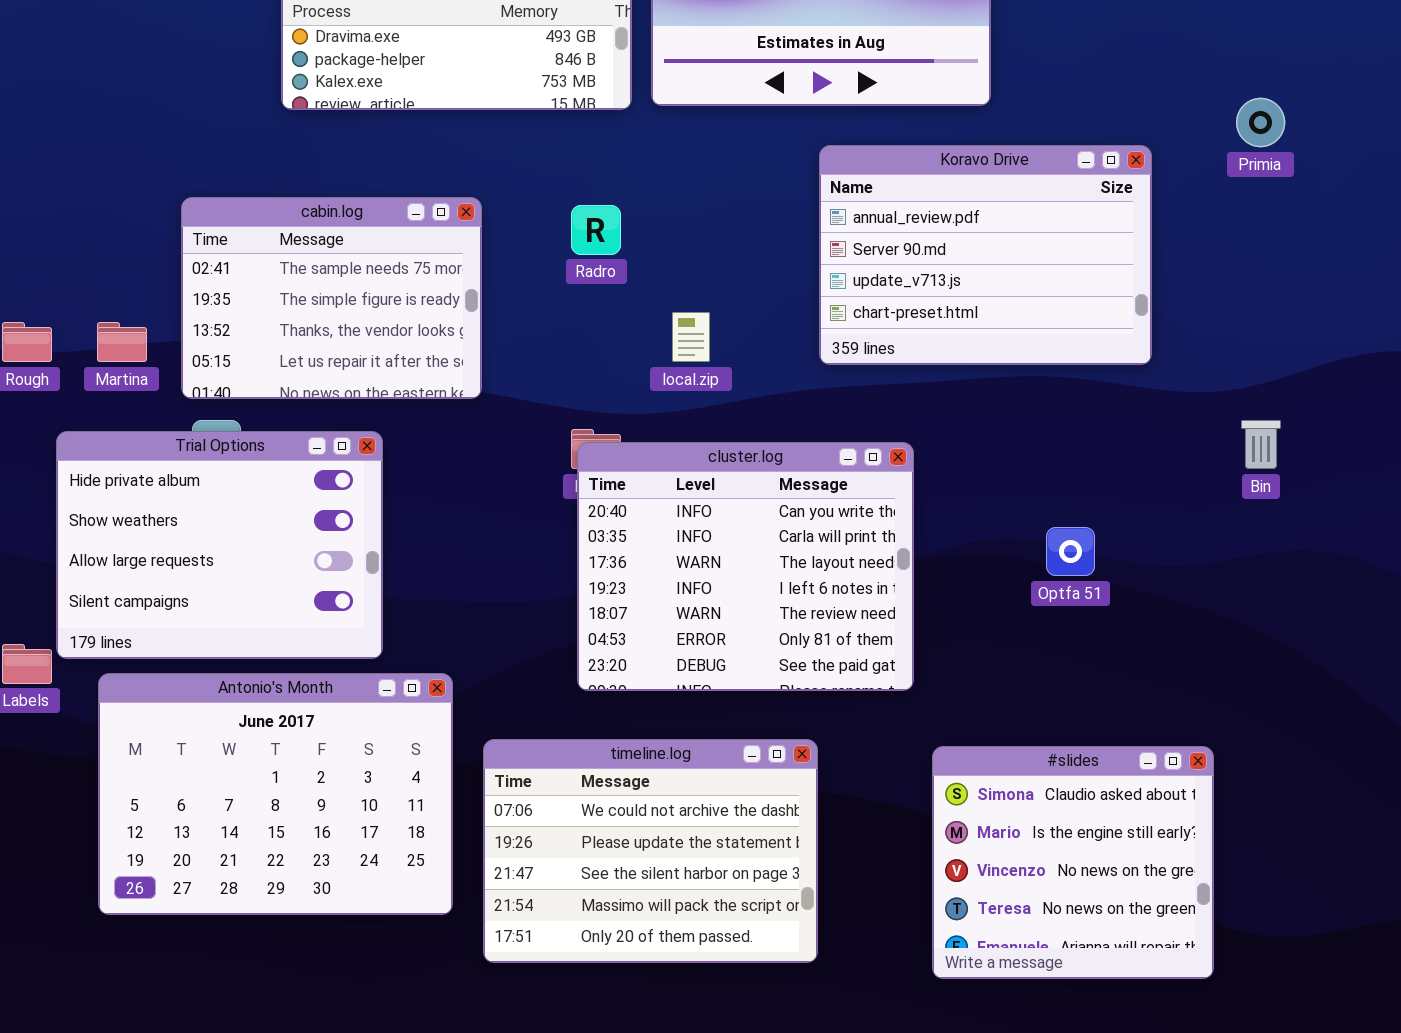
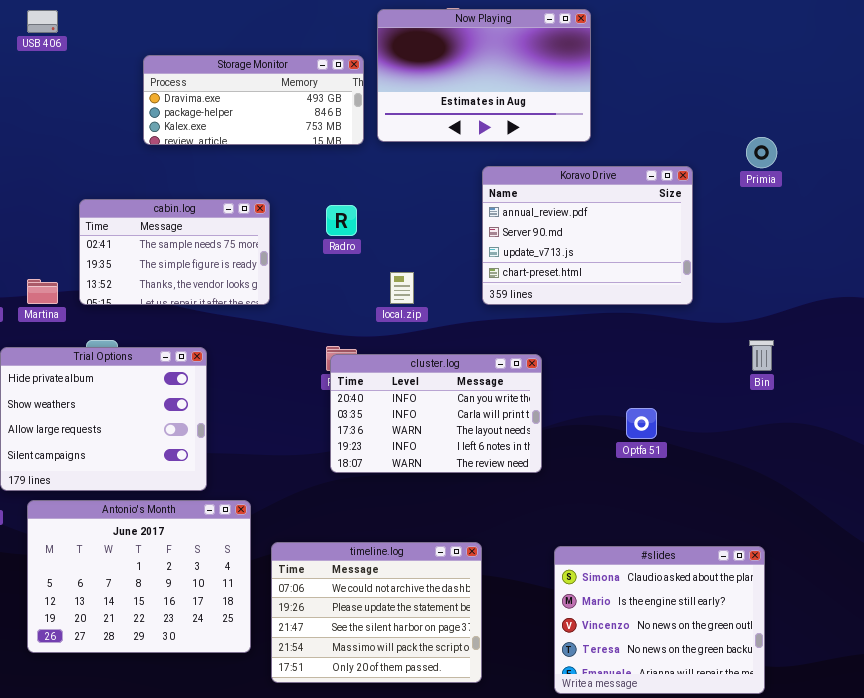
cabin.log: [181,197,482,399] -> [79,199,270,305], resized
cluster.log: [577,442,914,691] -> [330,354,542,473], resized
#slides: [932,746,1214,979] -> [554,546,765,694], resized

